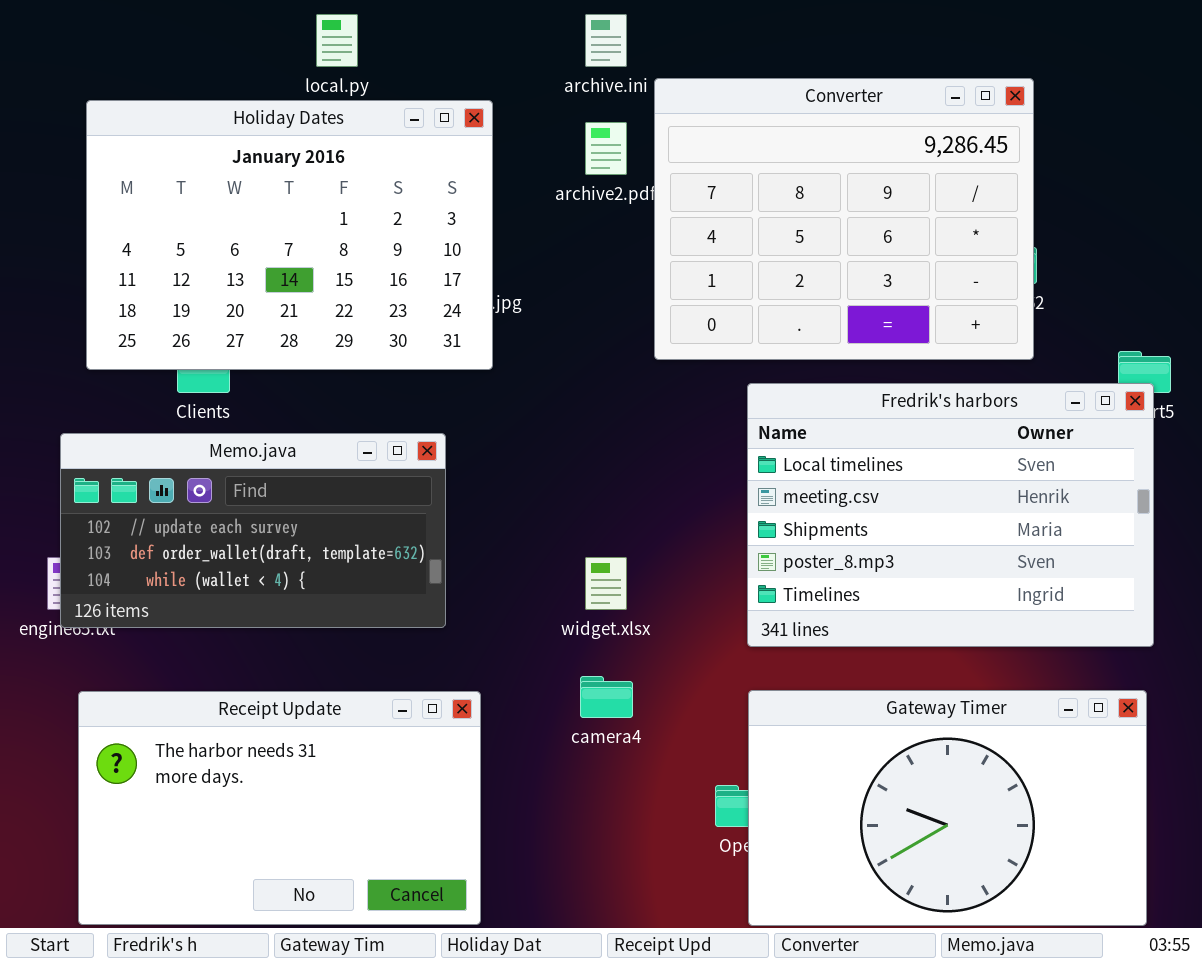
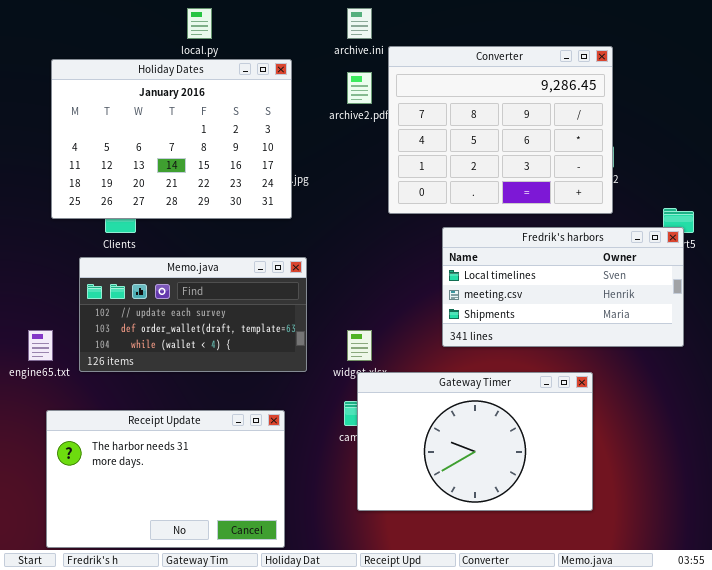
Fredrik's harbors: [747,383,1154,647] -> [442,227,684,347], resized
Memo.java: [60,433,446,628] -> [79,257,307,372], moved
Gateway Timer: [748,690,1147,926] -> [357,372,593,511], moved

